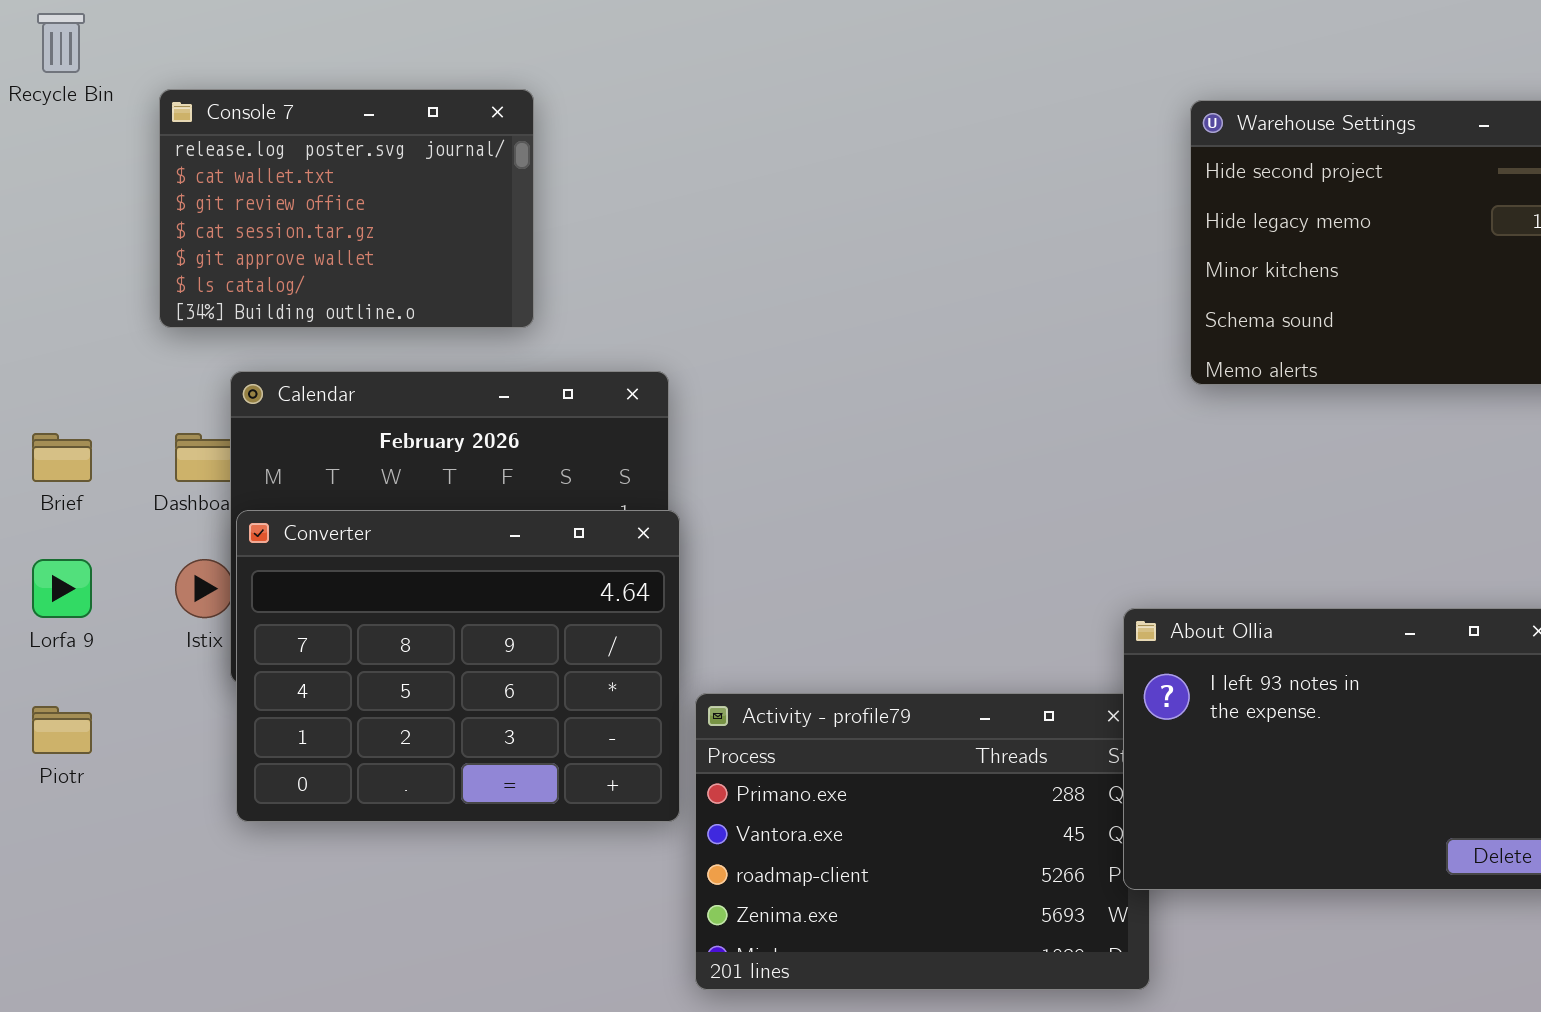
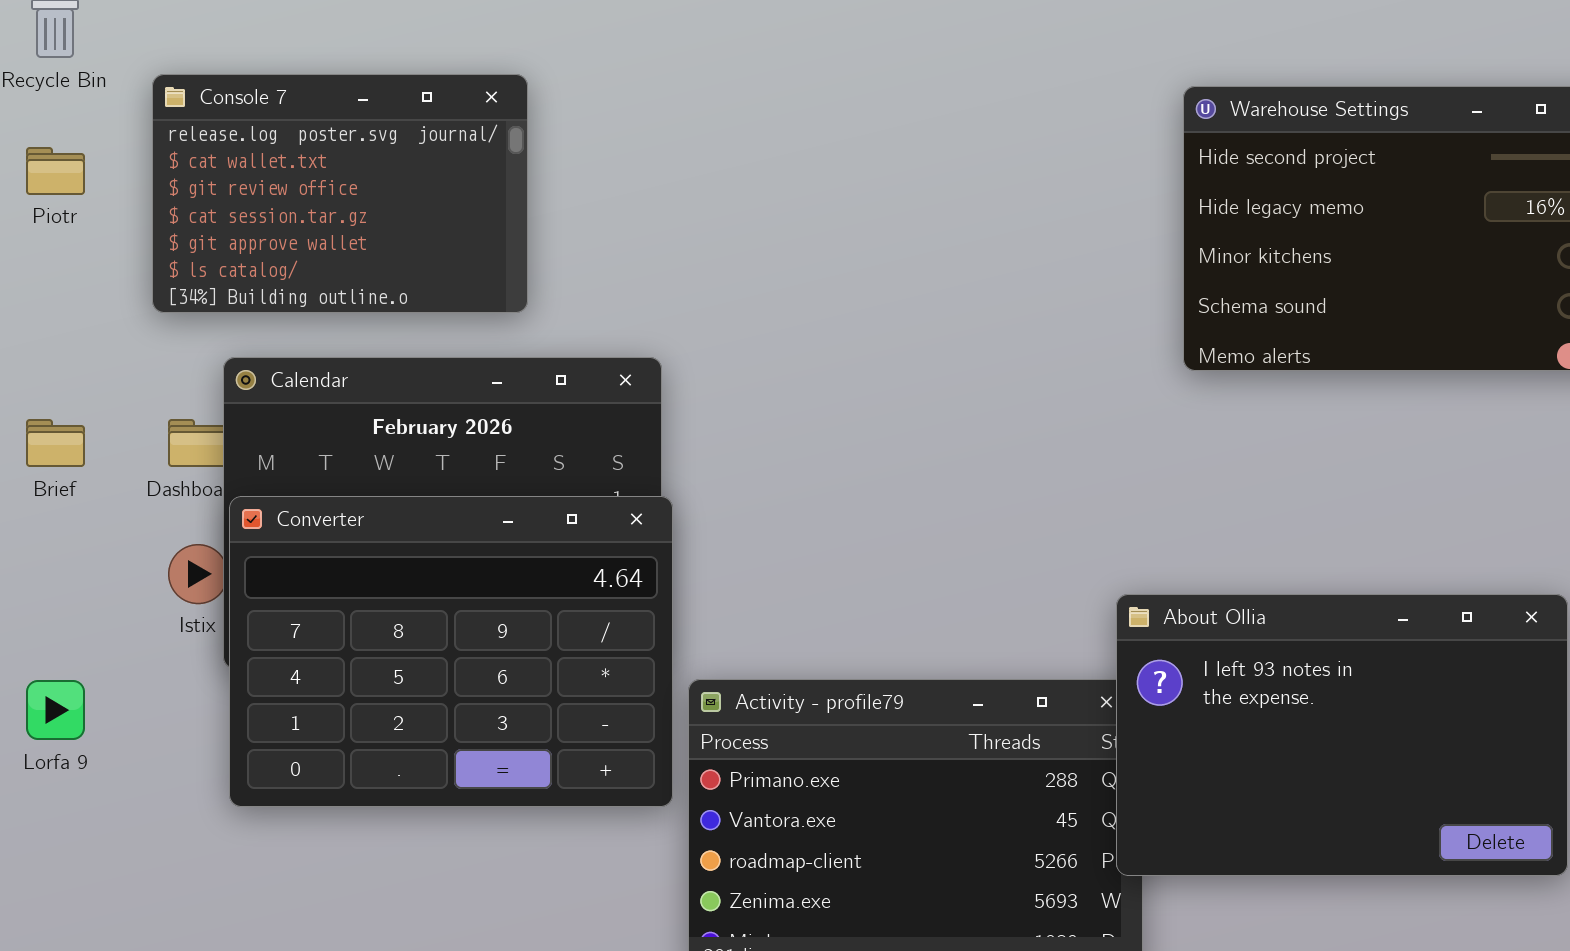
Lorfa 9: [32,559,92,618] -> [26,680,85,740], moved
Piotr: [32,706,92,754] -> [26,147,85,195], moved

